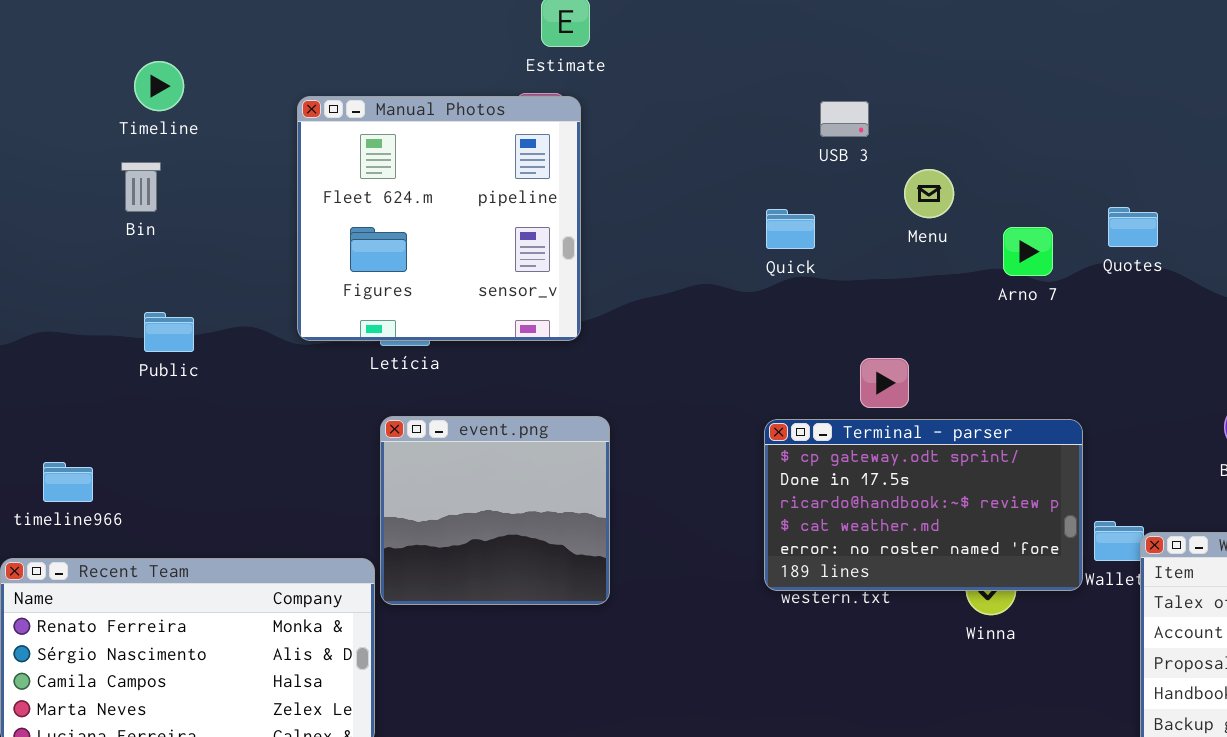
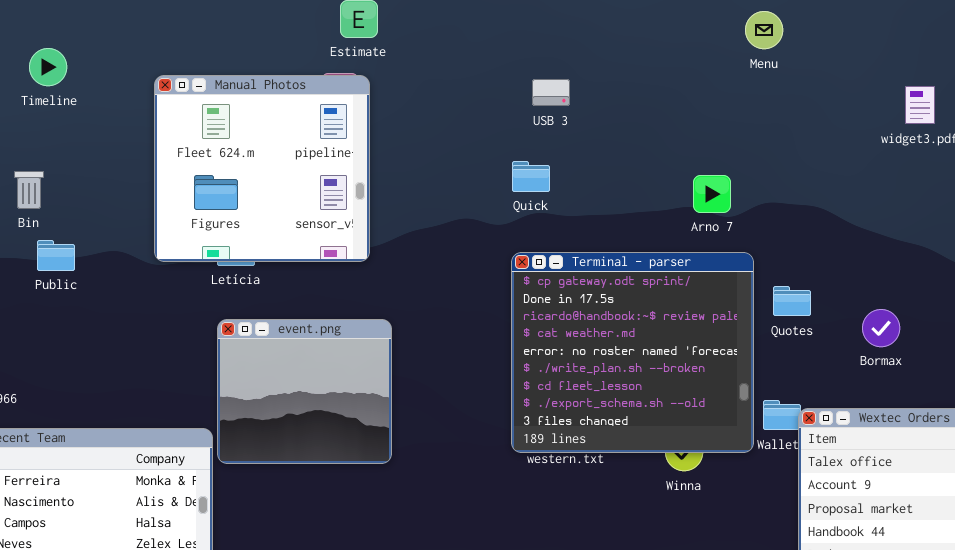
USB 3: [820,101,869,137] -> [532,79,570,106], moved
Bin: [121,162,161,212] -> [14,171,44,209], moved
Menu: [904,169,954,218] -> [745,11,783,49], moved
Quotes: [1108,207,1158,247] -> [773,286,811,316], moved
Terminal - parser: [764,419,1083,591] -> [511,252,754,453], resized

